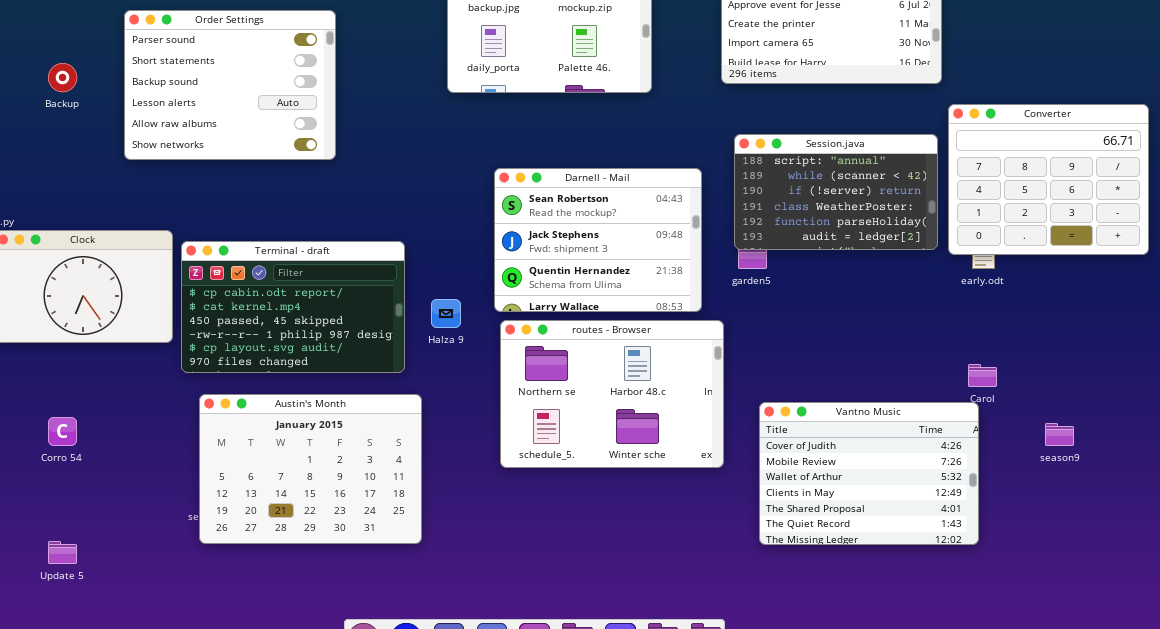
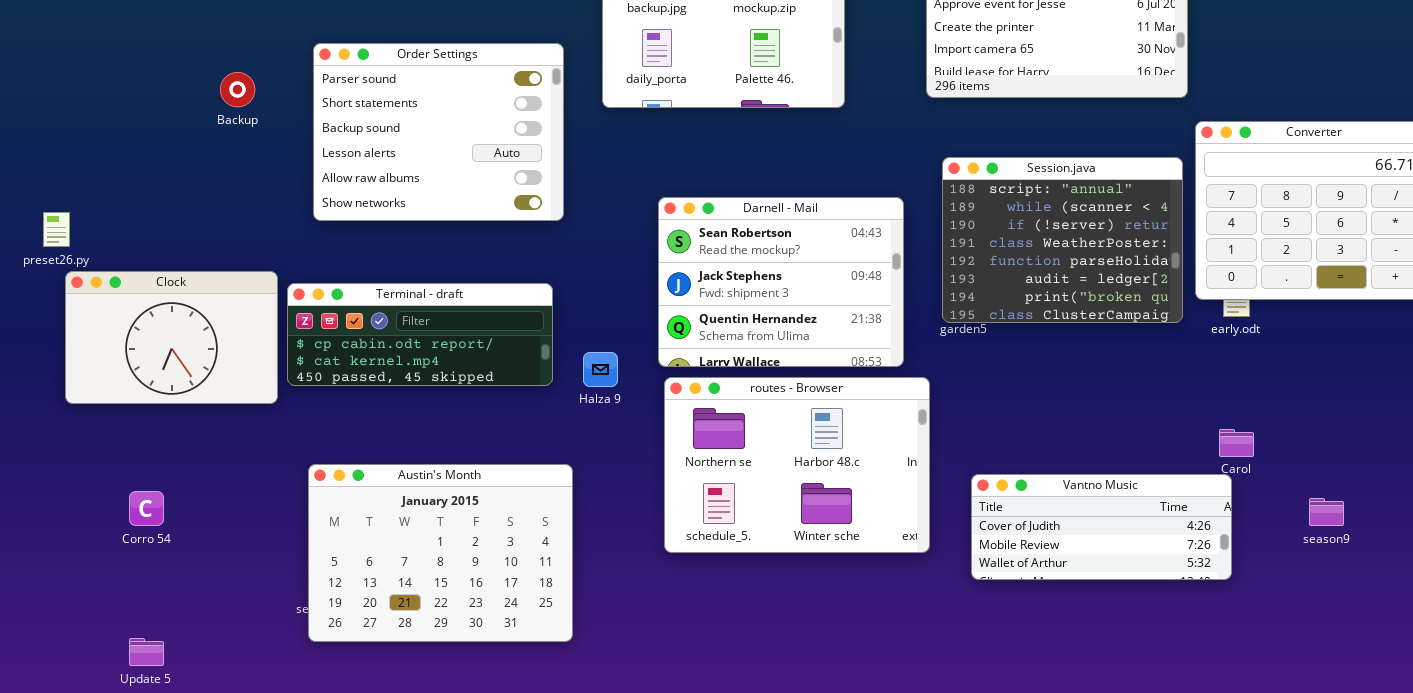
Order Settings: [124,10,336,160] -> [313,43,564,221], moved
Backup: [48,63,77,92] -> [220,72,255,107], moved
Session.java: [734,134,938,250] -> [942,157,1183,323], resized
Terminal - draft: [181,241,405,373] -> [287,283,553,386], resized
Vantno Music: [759,402,979,545] -> [971,474,1232,580], resized

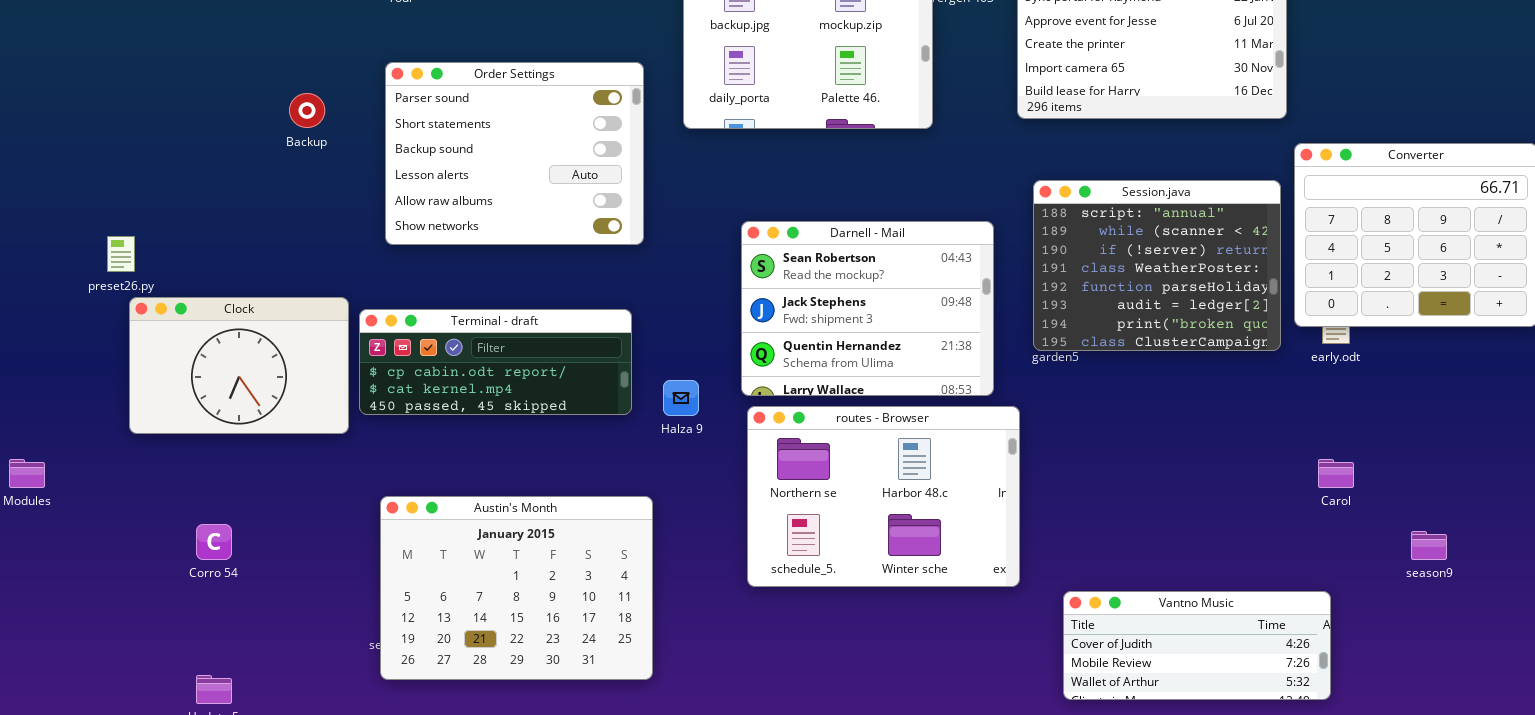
Vantno Music: [971,474,1232,580] -> [1063,591,1331,700], moved

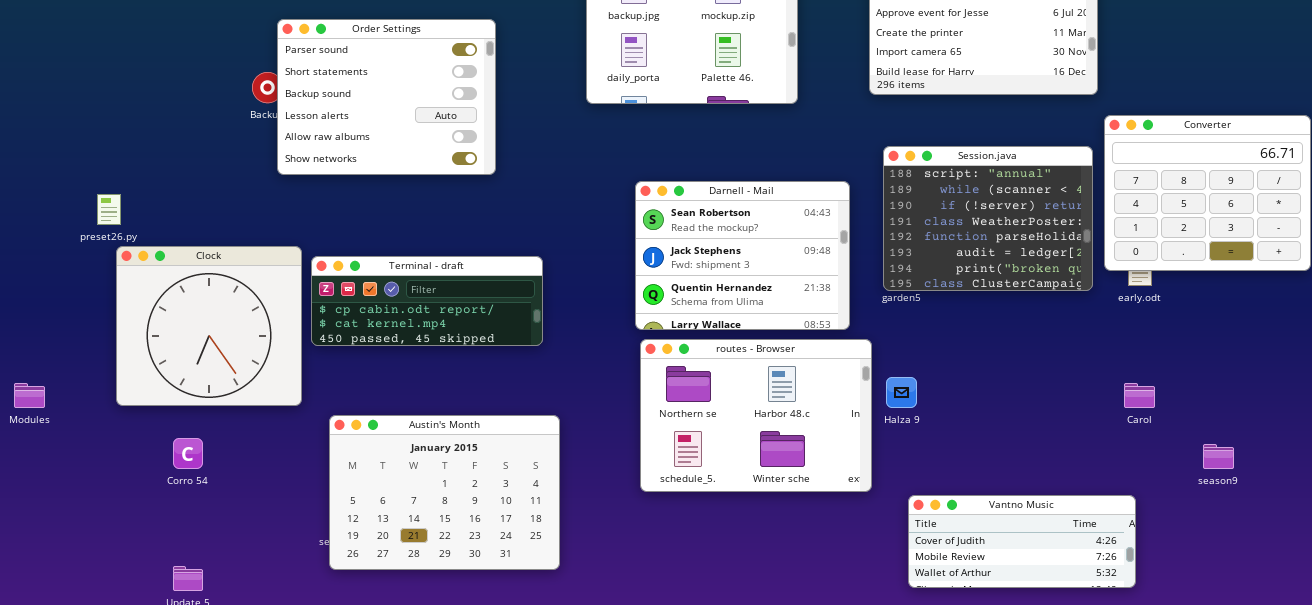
Order Settings: [385,62,644,245] -> [277,19,496,175], moved
Clock: [129,297,349,434] -> [116,246,302,406], resized
Halza 9: [663,380,699,416] -> [886,377,917,408], moved

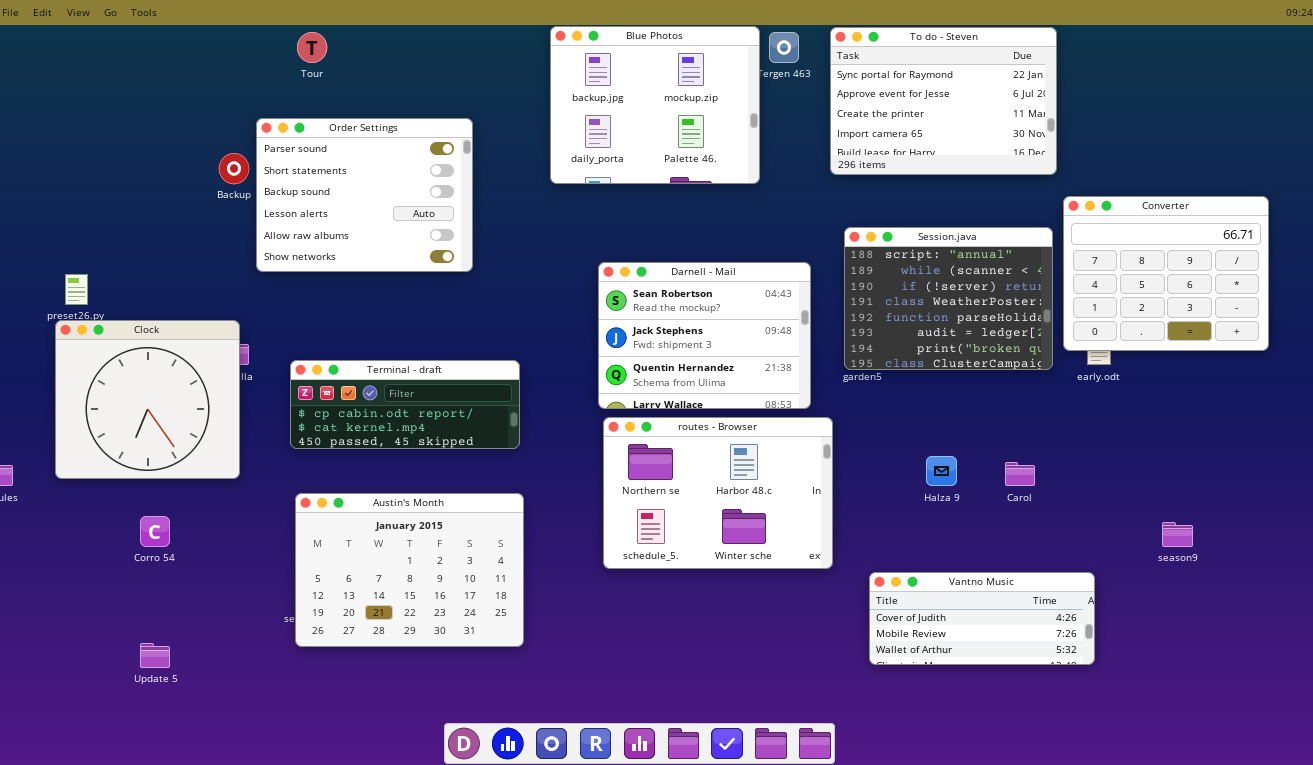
Order Settings: [277,19,496,175] -> [256,118,473,272], moved
Clock: [116,246,302,406] -> [55,320,240,479], moved
Terminal - draft: [311,256,543,346] -> [290,360,520,449], moved
Halza 9: [886,377,917,408] -> [926,456,957,486], moved
Carol: [1124,383,1155,408] -> [1005,462,1035,486], moved

